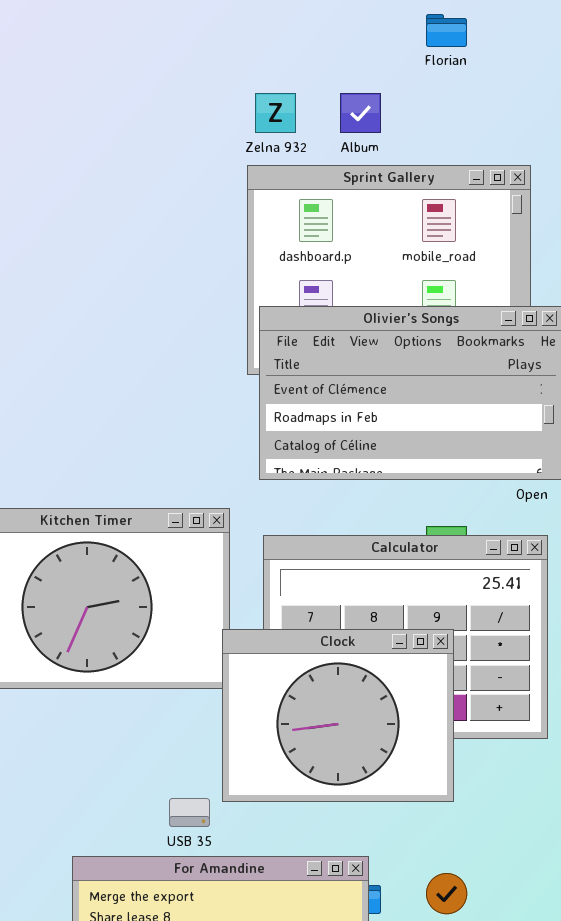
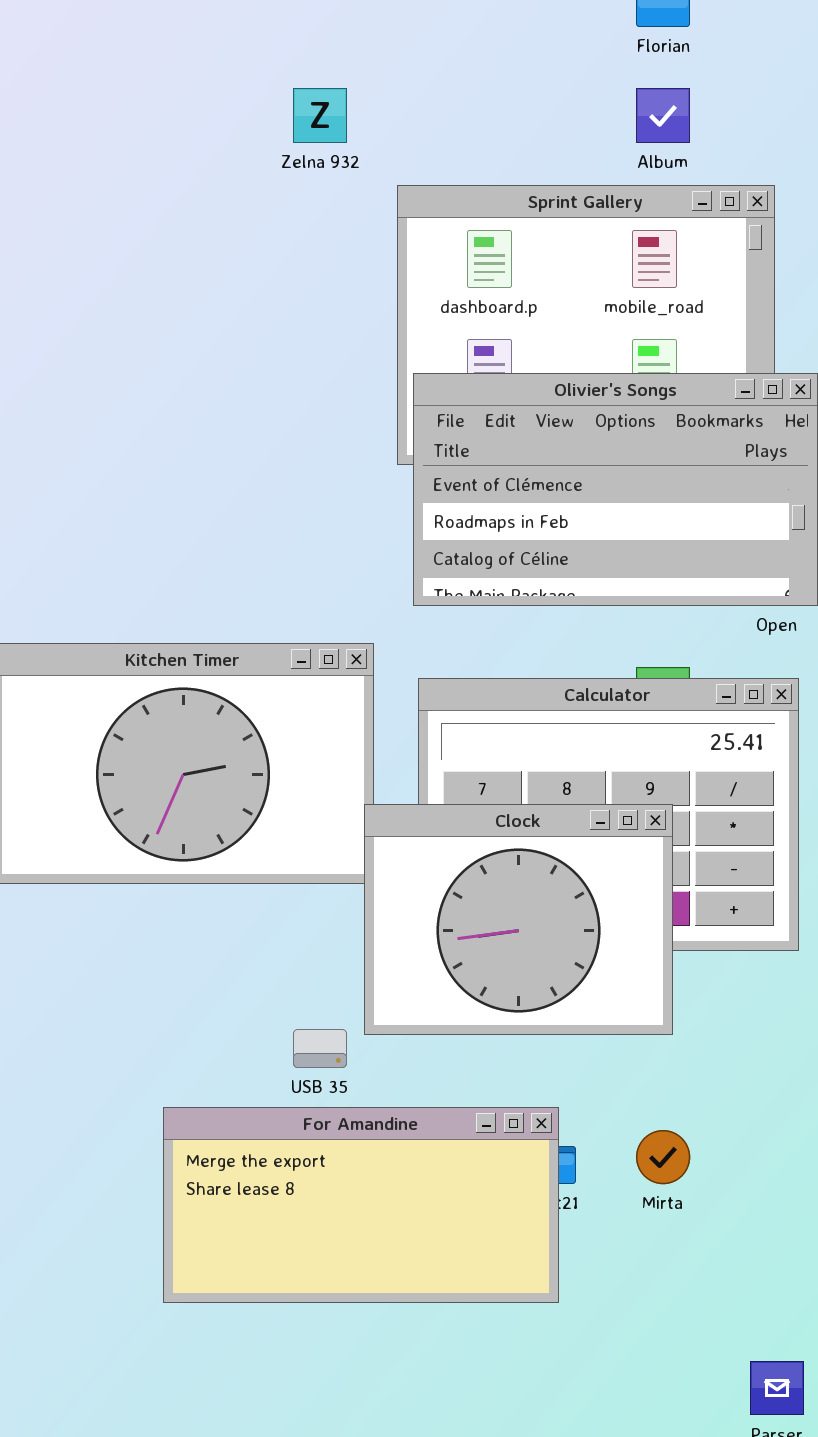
Zelna 932: [255,93,296,133] -> [293,88,347,143], moved
Album: [340,93,381,133] -> [636,88,690,143], moved

